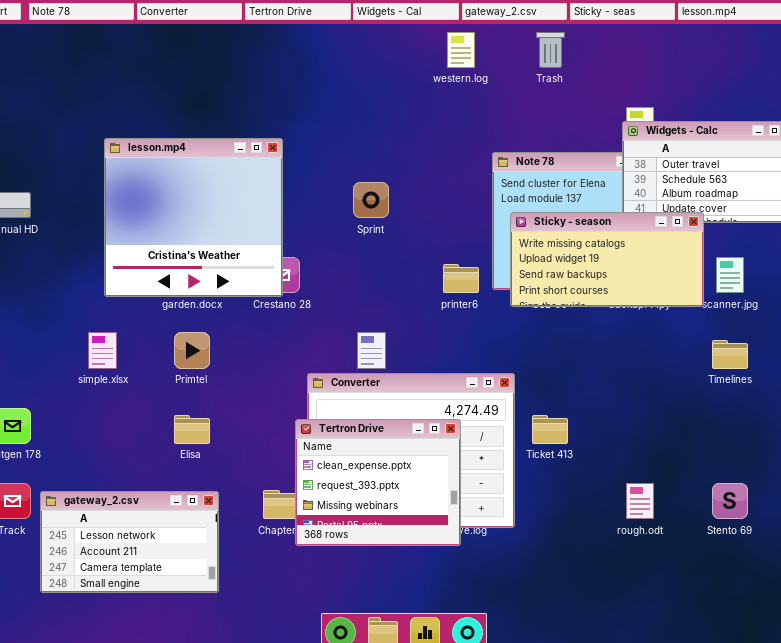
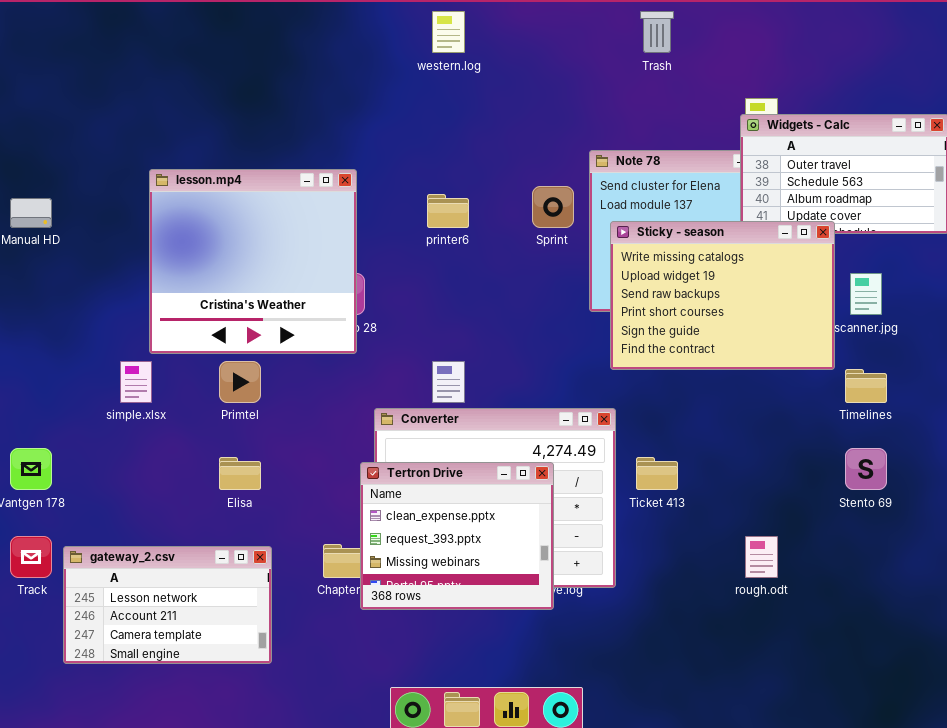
western.log: [447,32,475,68] -> [432,11,465,53], moved
lesson.mp4: [104,138,283,297] -> [149,169,357,354], moved
Sprint: [353,182,389,218] -> [532,186,574,228], moved
Sticky - season: [510,212,704,307] -> [610,221,835,370], resized
printer6: [443,264,479,293] -> [427,194,469,228], moved
Stento 69: [712,483,748,519] -> [845,448,887,490], moved

